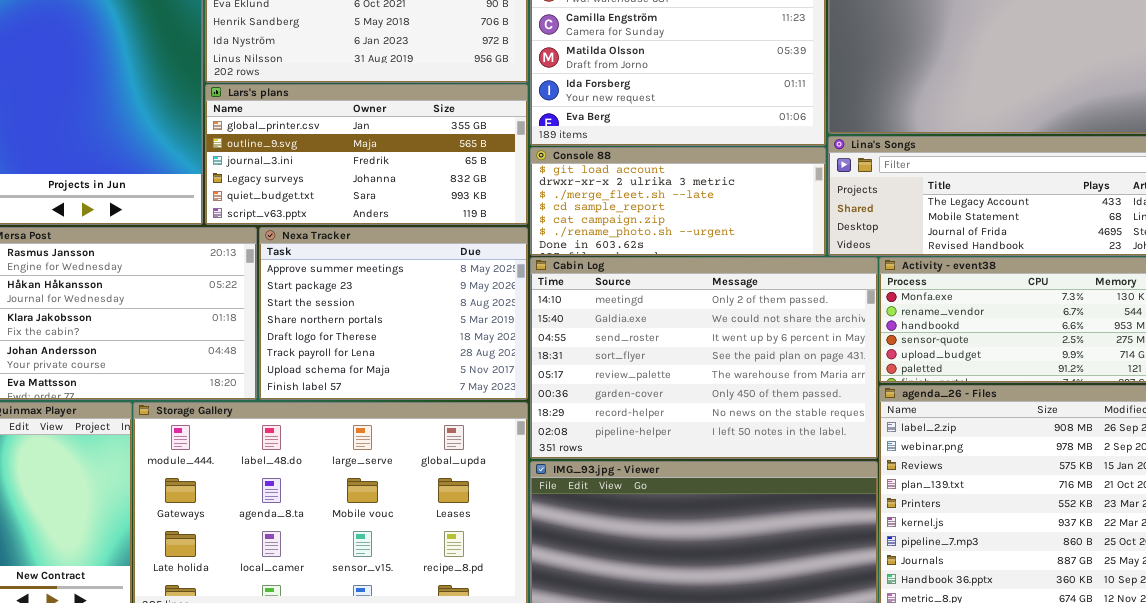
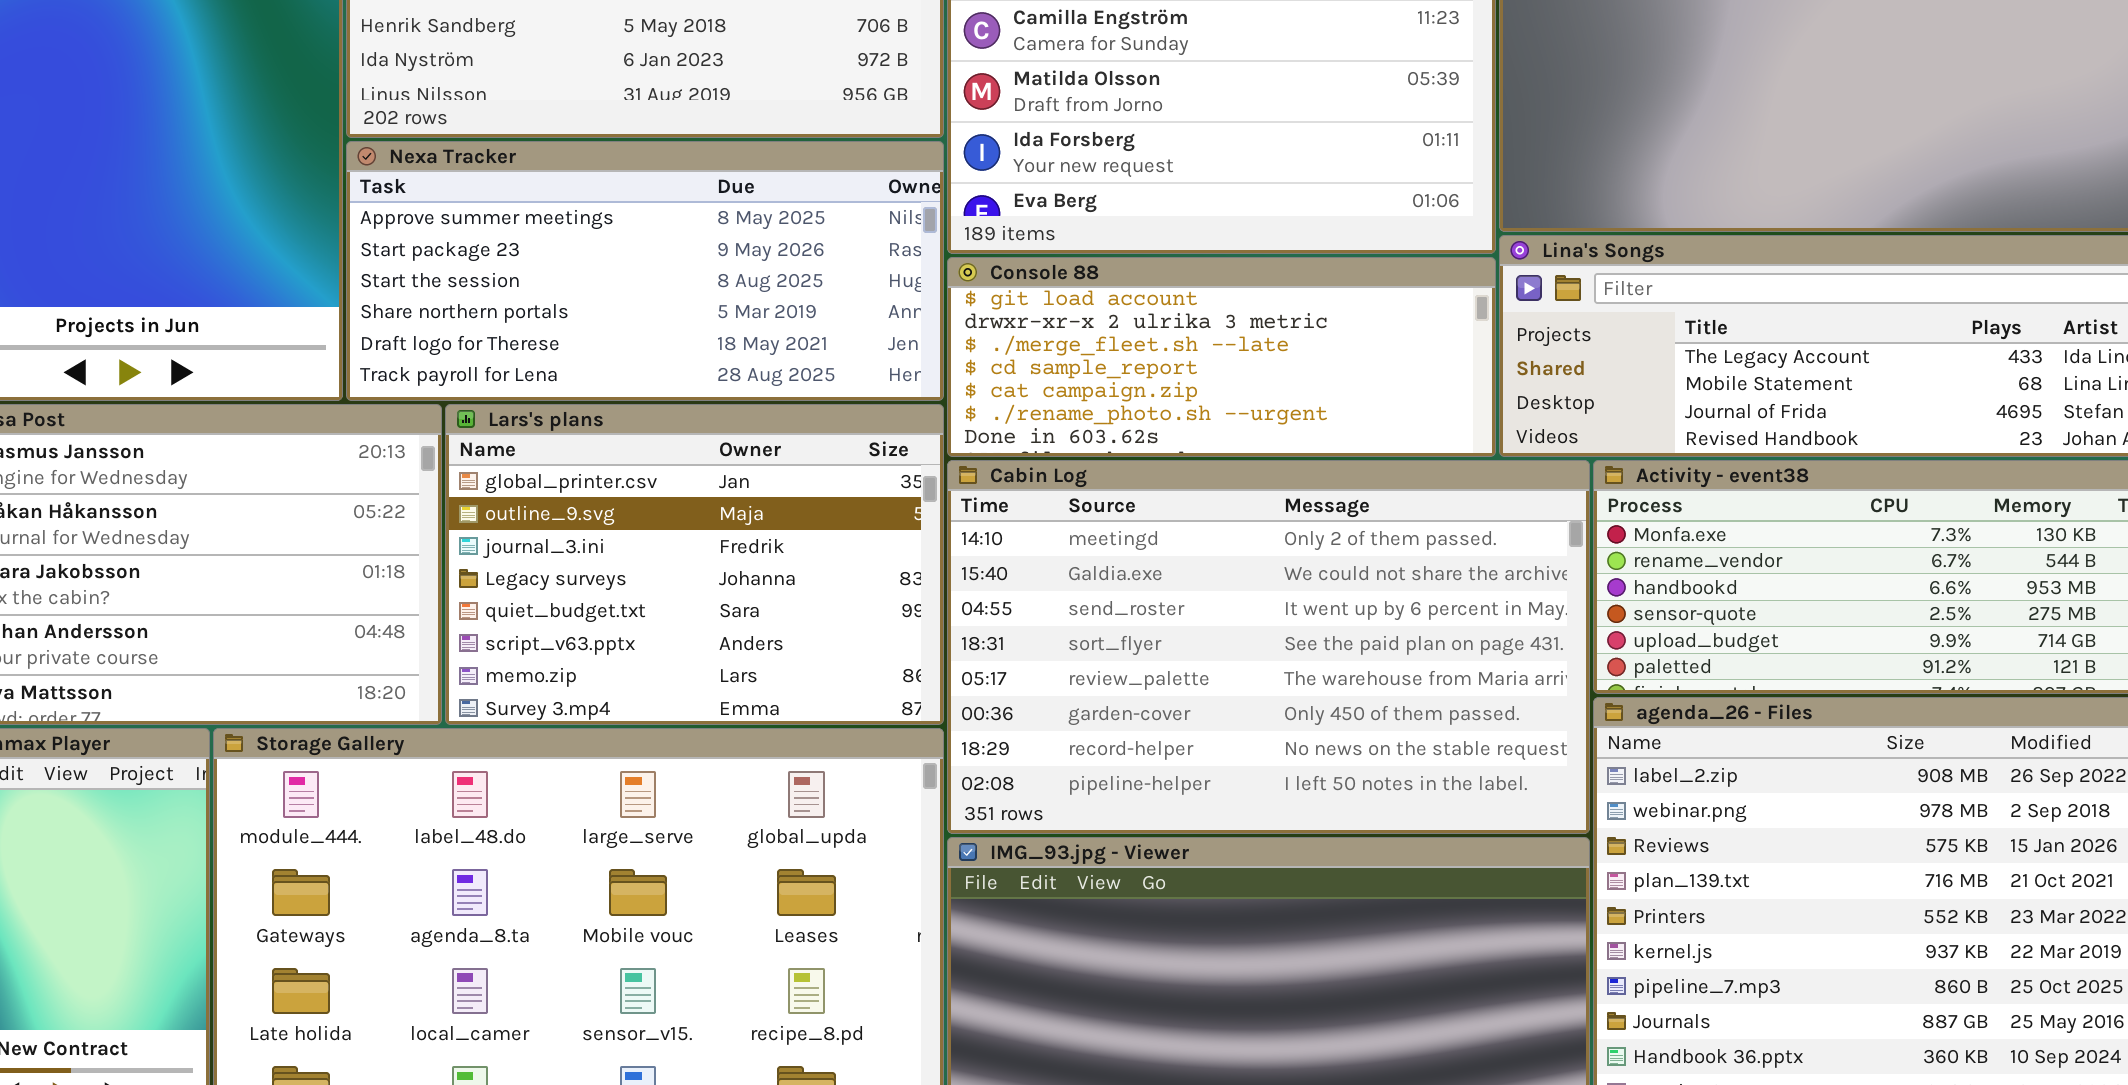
Lars's plans: [205,84,528,225] -> [445,404,944,725], moved, resized
Nexa Tracker: [259,227,528,400] -> [346,141,944,401], moved, resized

